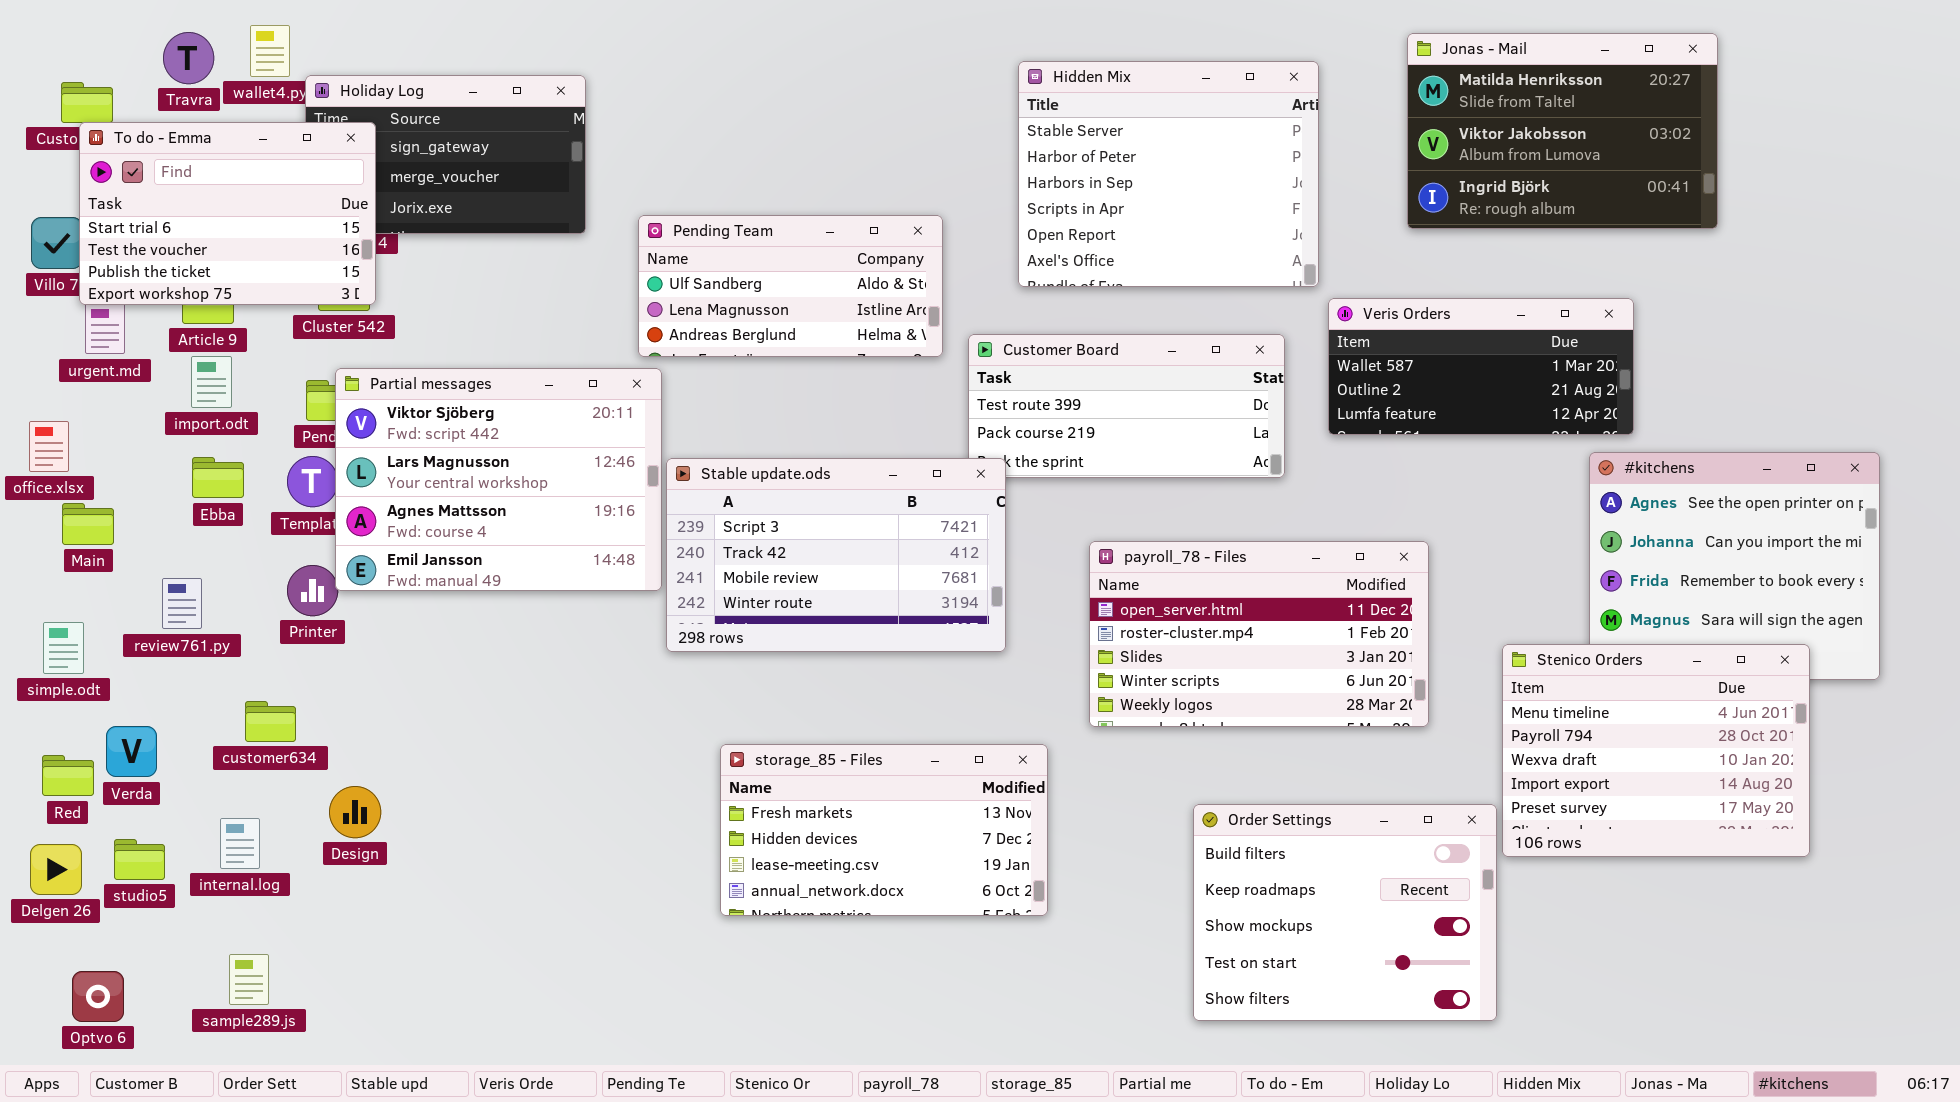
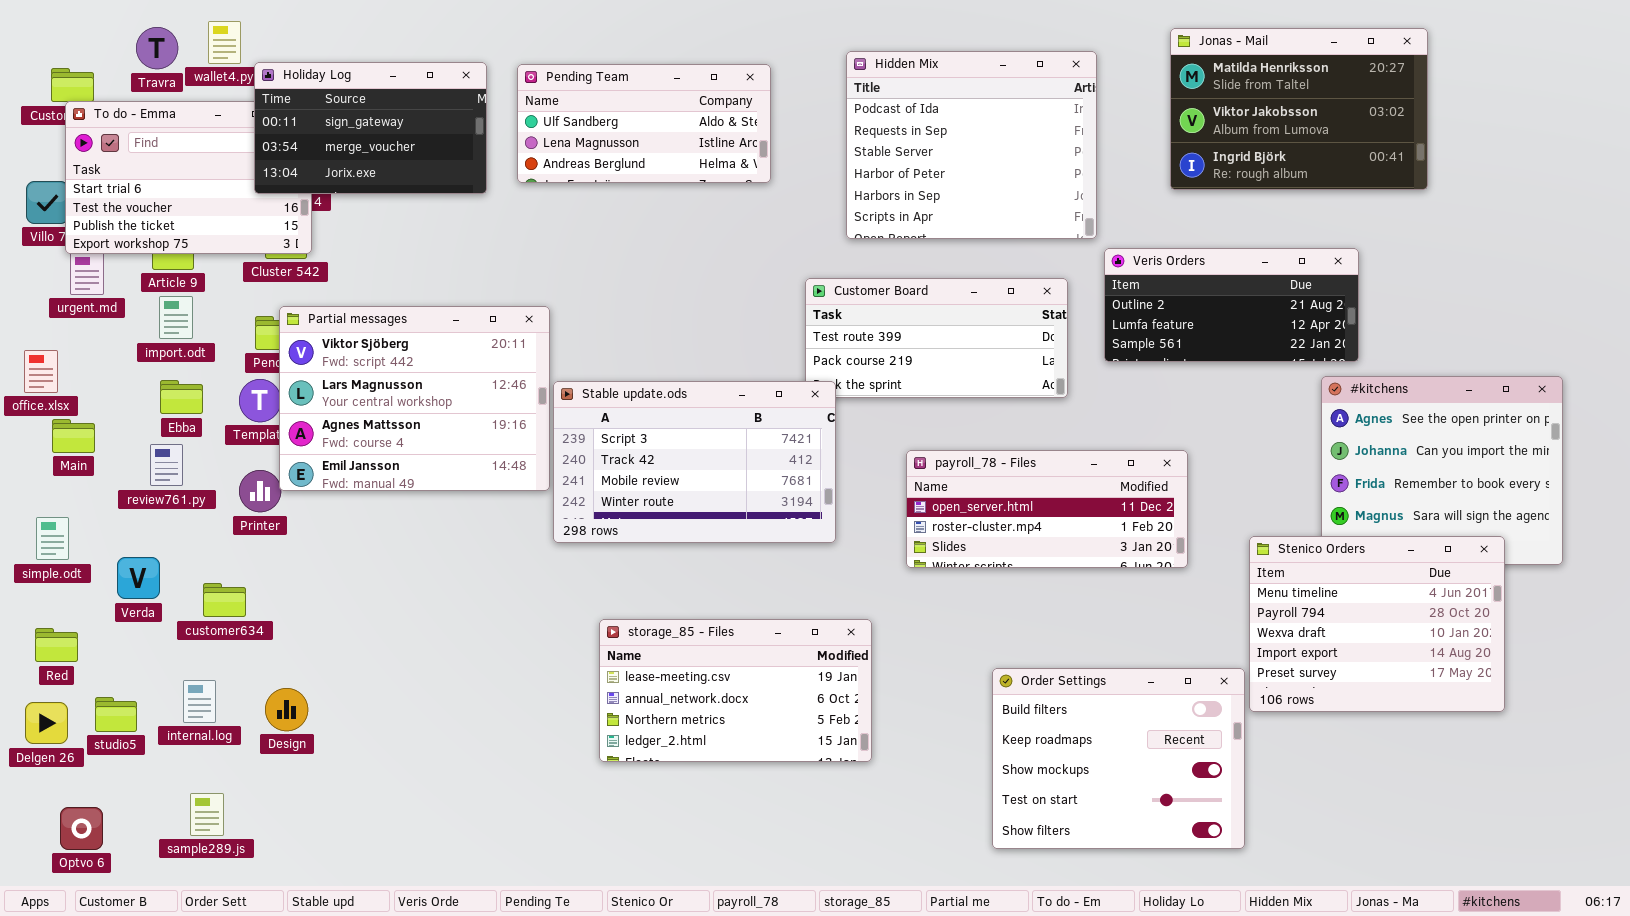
Hidden Mix: [1018,61,1319,287] -> [846,51,1097,239], scrolled up 2 rows
Holiday Log: [305,75,586,234] -> [254,62,487,194], raised
Pending Team: [638,215,943,357] -> [517,64,771,183], moved
Veris Orders: [1328,298,1634,435] -> [1104,248,1359,362], scrolled down 1 row
payroll_78 - Files: [1089,541,1429,727] -> [906,450,1188,568], resized
review761.py: [162,578,202,629] -> [150,444,183,486], moved
Verda: [106,726,157,777] -> [117,557,160,599], moved
storage_85 - Files: [720,744,1048,916] -> [599,619,872,762], scrolled down 2 rows
Design: [329,786,381,838] -> [265,688,308,731], moved

